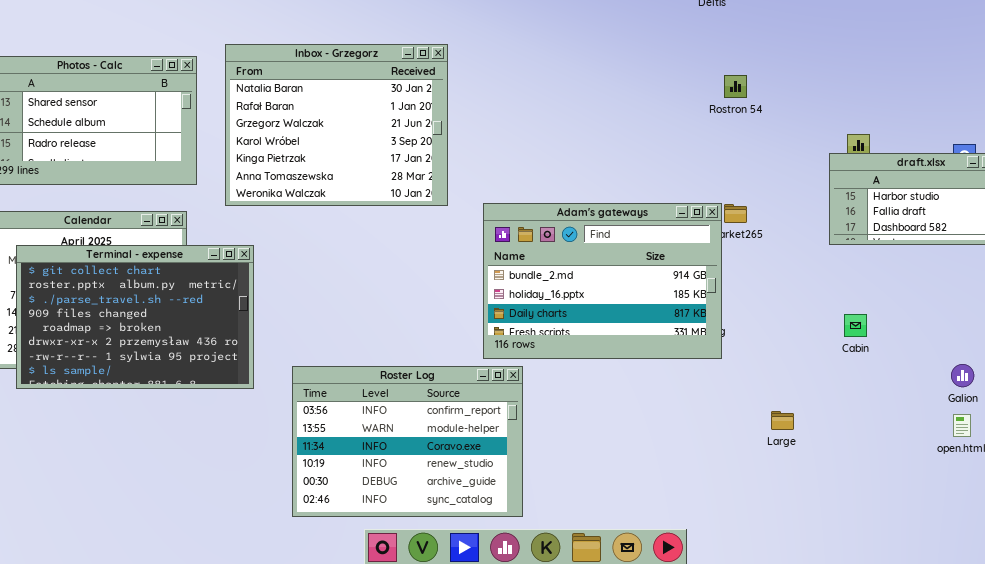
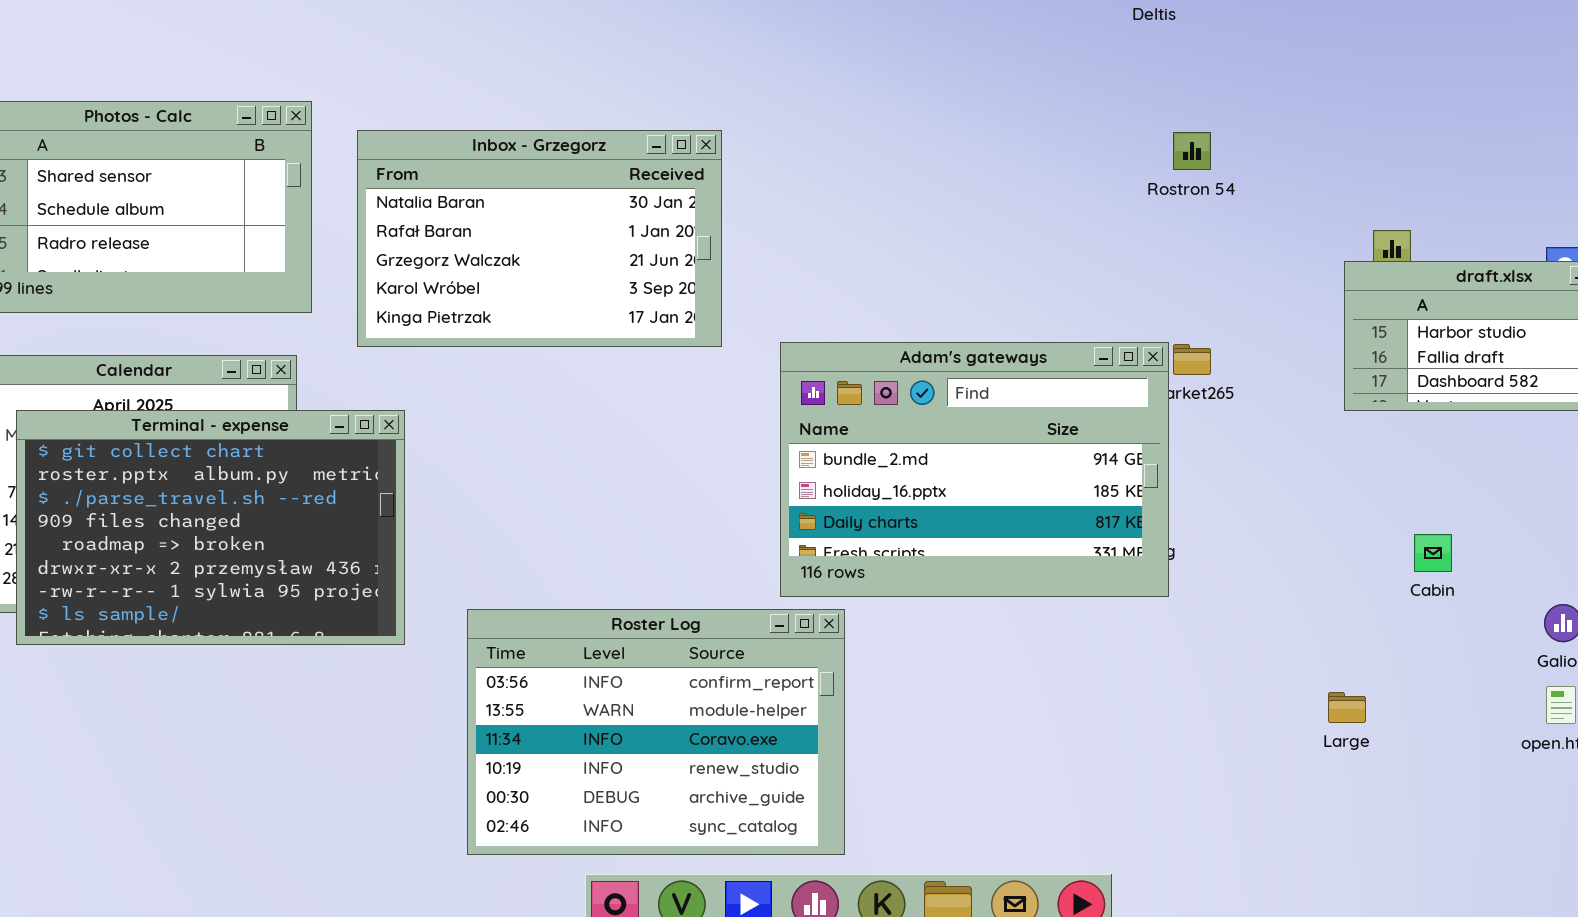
Inbox - Grzegorz: [225,44,448,206] -> [357,130,722,347], resized
Cabin: [844,314,867,337] -> [1414,534,1452,572], moved
Large: [771,411,794,430] -> [1328,692,1366,723], moved

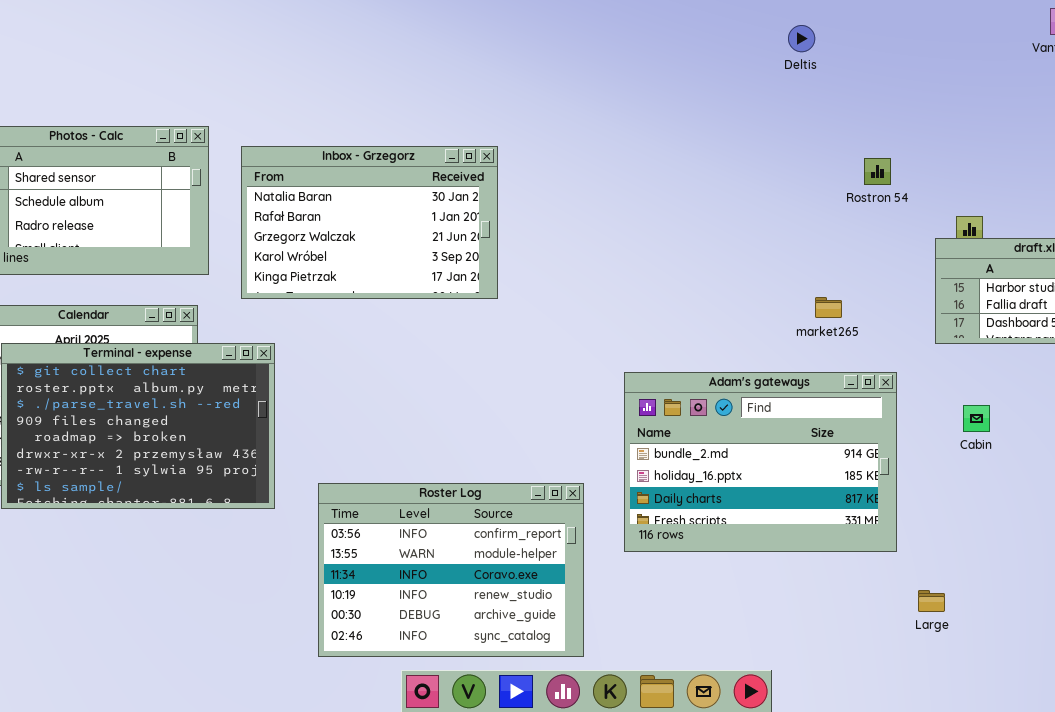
Rostron 54: [1173,132,1211,170] -> [864,158,891,185], moved
Adam's gateways: [780,342,1169,597] -> [624,372,897,552], moved
Cabin: [1414,534,1452,572] -> [963,405,990,432], moved
Large: [1328,692,1366,723] -> [918,590,945,612], moved

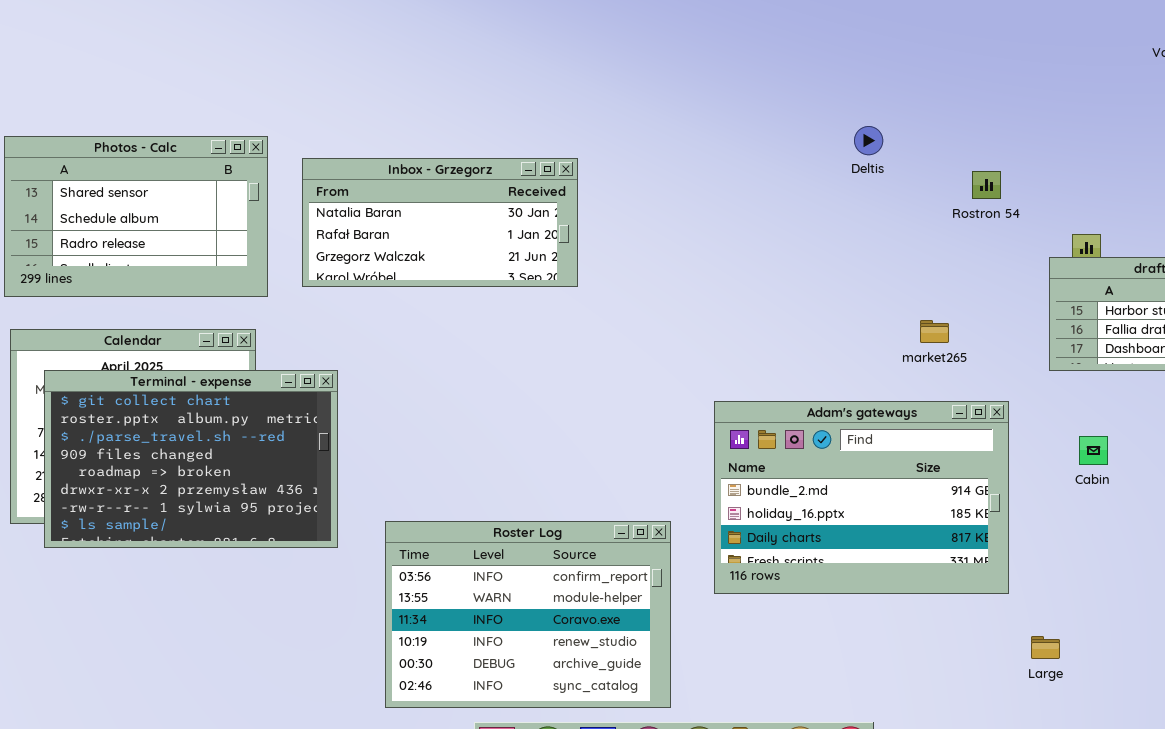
Deltis: [788,25,815,52] -> [854,126,883,155], moved
Inbox - Grzegorz: [241,146,498,299] -> [302,158,578,287], resized

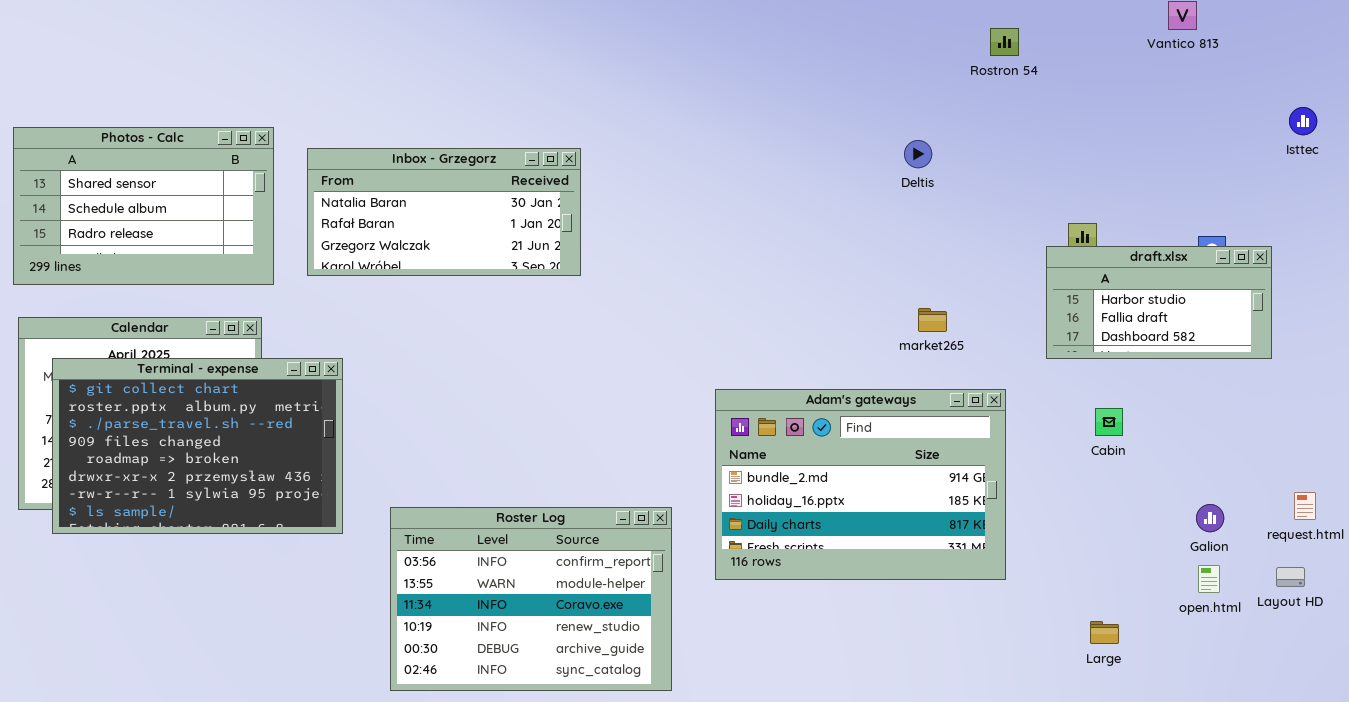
Deltis: [854,126,883,155] -> [904,140,932,168], moved
Rostron 54: [972,171,1001,199] -> [990,28,1019,56], moved
Cabin: [1079,436,1108,465] -> [1095,408,1123,436], moved
Large: [1031,636,1060,659] -> [1090,621,1119,644], moved

